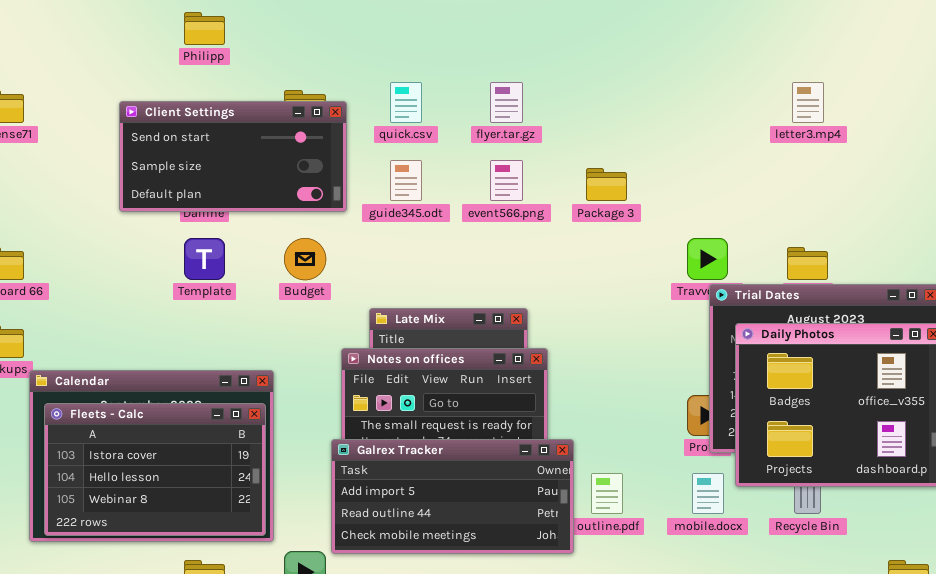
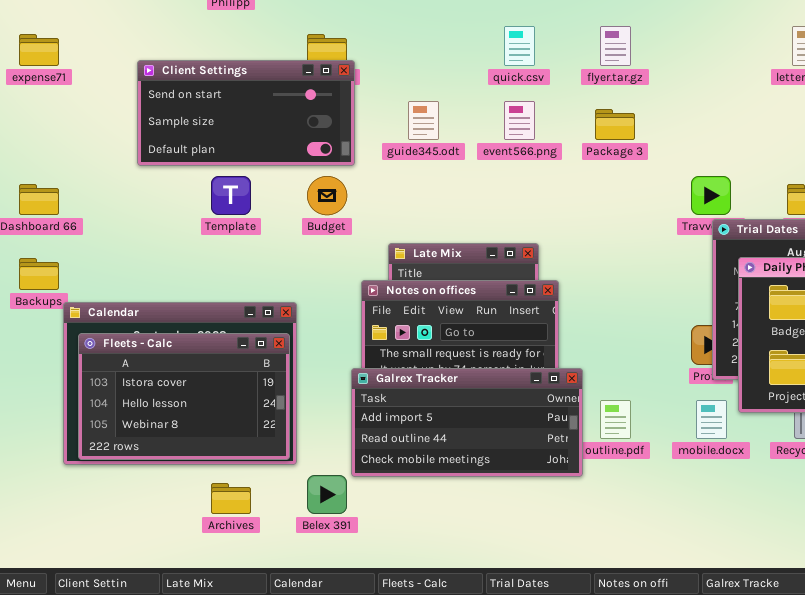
quick.csv: [390,82,422,123] -> [504,26,535,66], moved
flyer.tar.gz: [490,82,523,123] -> [600,26,631,66], moved
Client Settings: [119,101,347,212] -> [137,60,355,166], moved

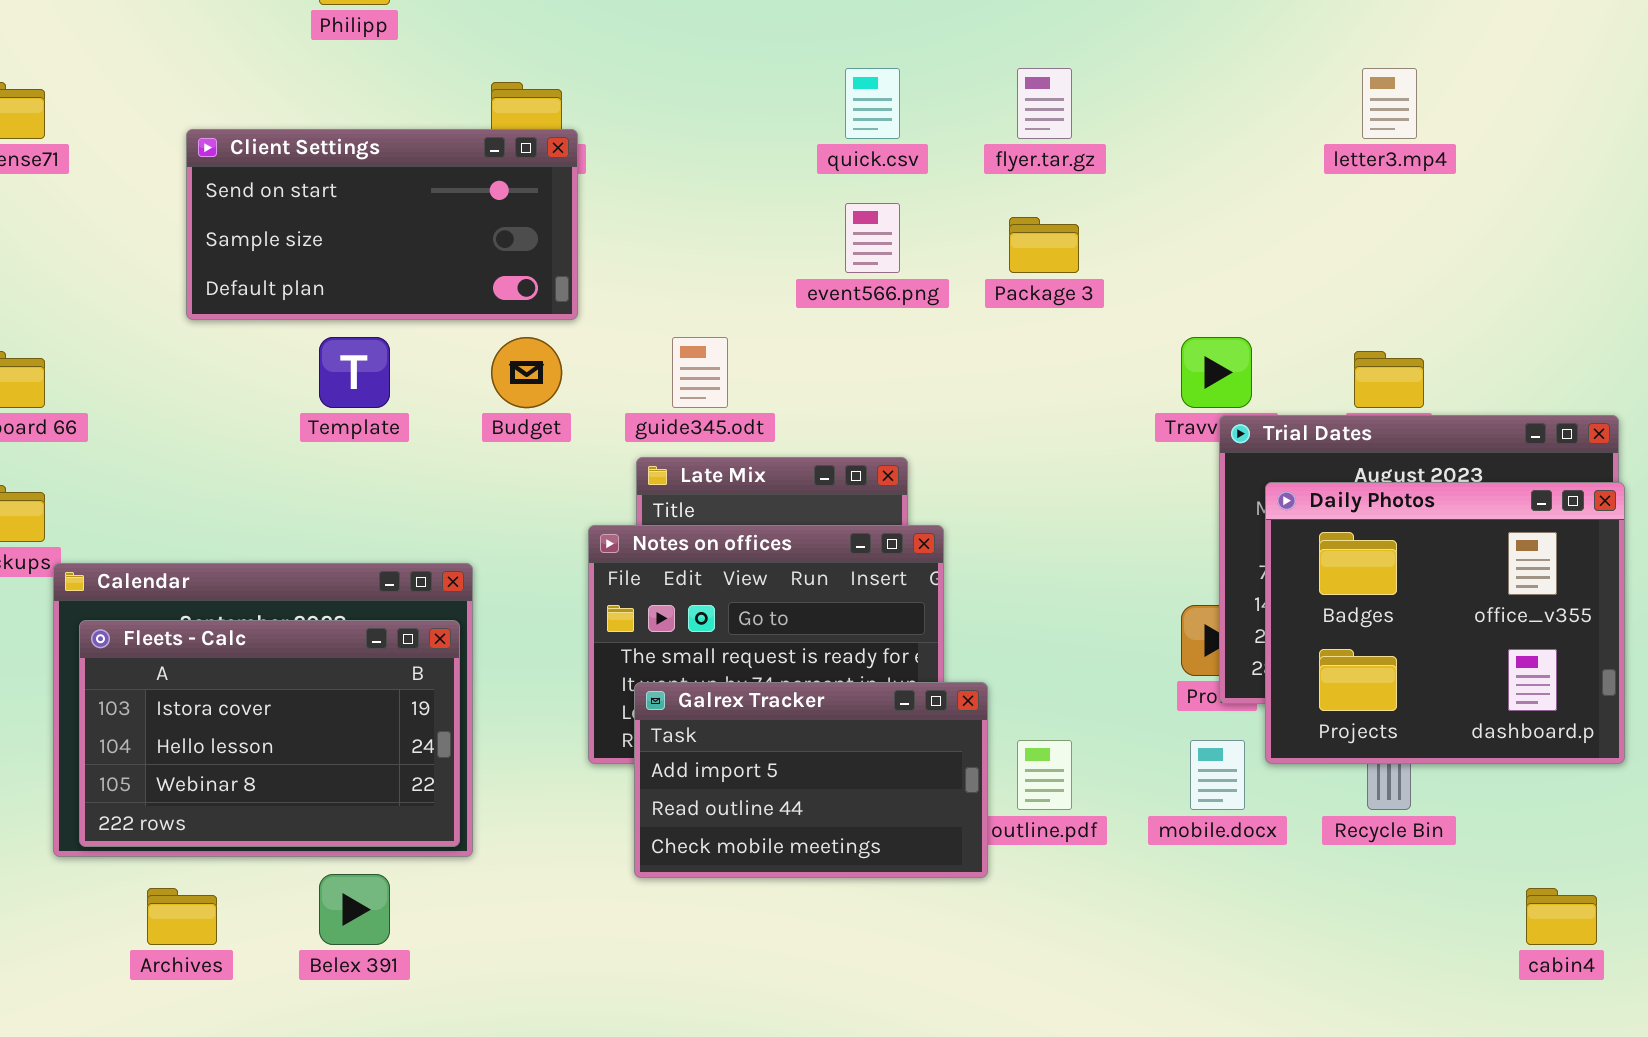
guide345.odt: [408,101,439,140] -> [672,337,728,408], moved
Galrex Tracker: [351,368,583,477] -> [634,682,988,878], resized
Belex 391: [307,475,347,514] -> [319,874,390,945], moved
Archives: [211,483,251,514] -> [147,888,217,945], moved

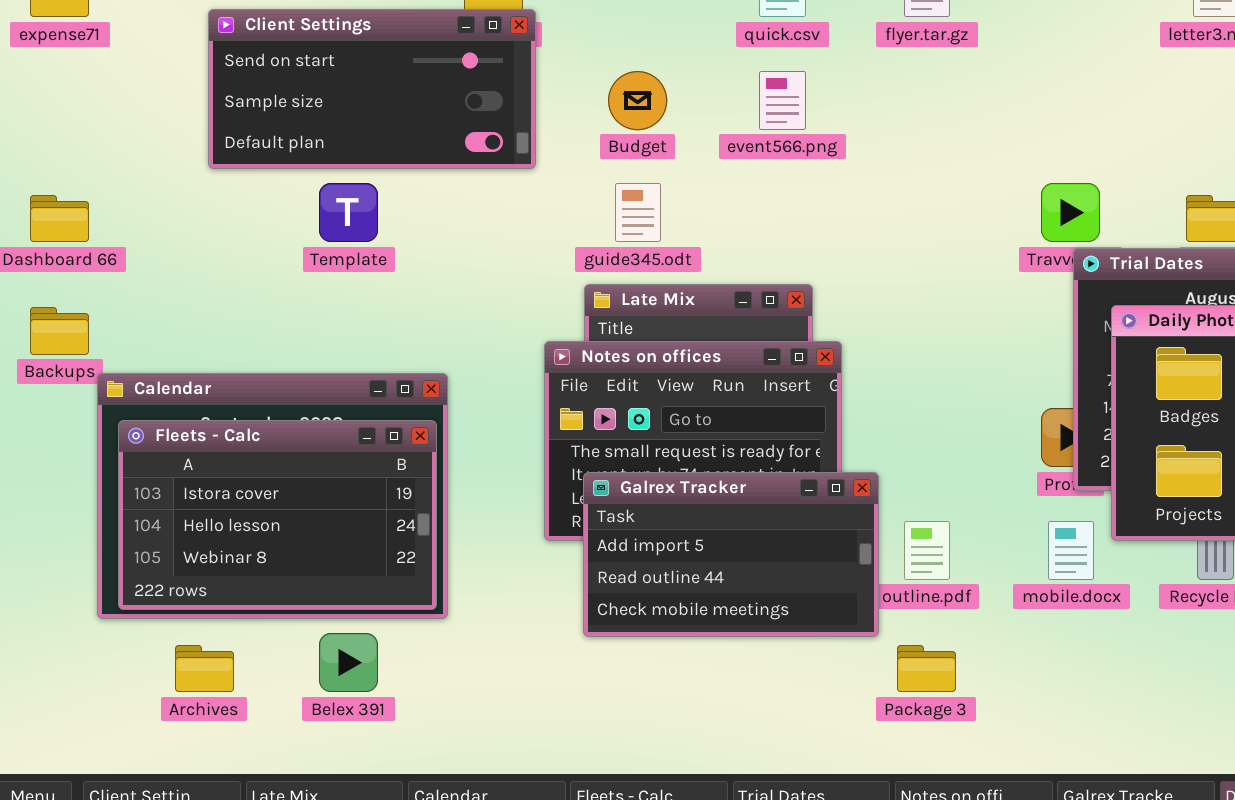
Package 3: [1009,217,1079,273] -> [897,645,956,692], moved
Budget: [491,337,562,408] -> [608,71,667,130], moved

